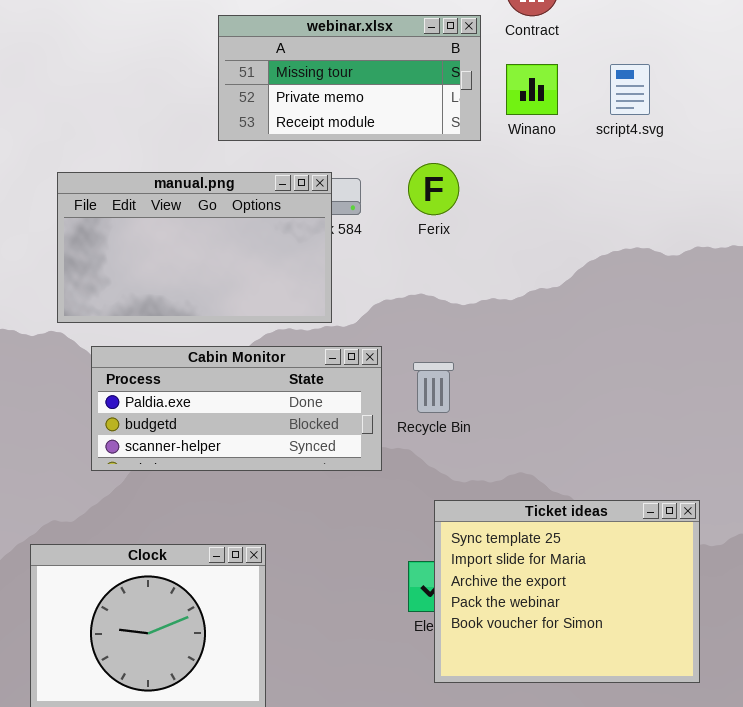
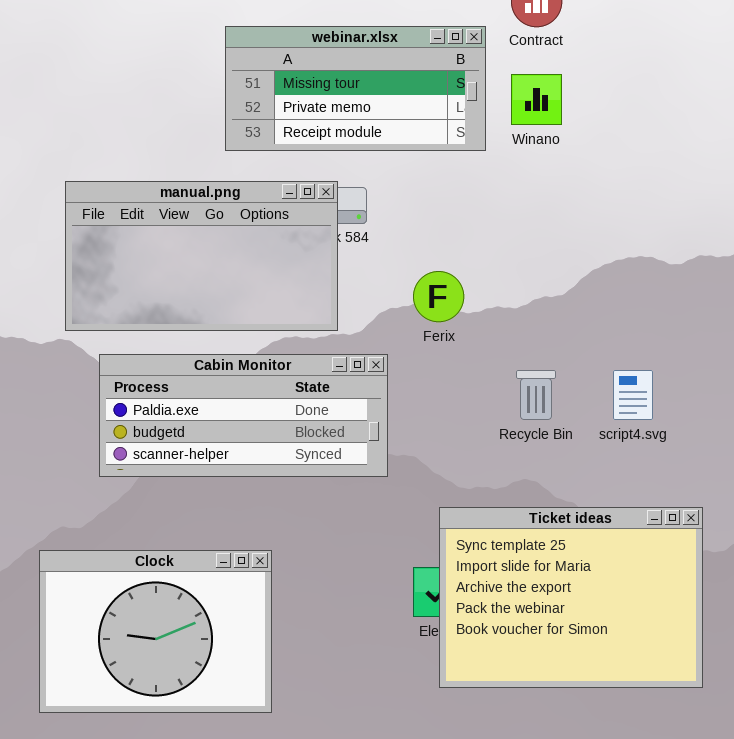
script4.svg: [610,64,650,115] -> [613,370,653,420], moved
Ferix: [408,163,459,215] -> [413,271,464,322], moved
Recycle Bin: [413,362,454,413] -> [516,370,556,420], moved

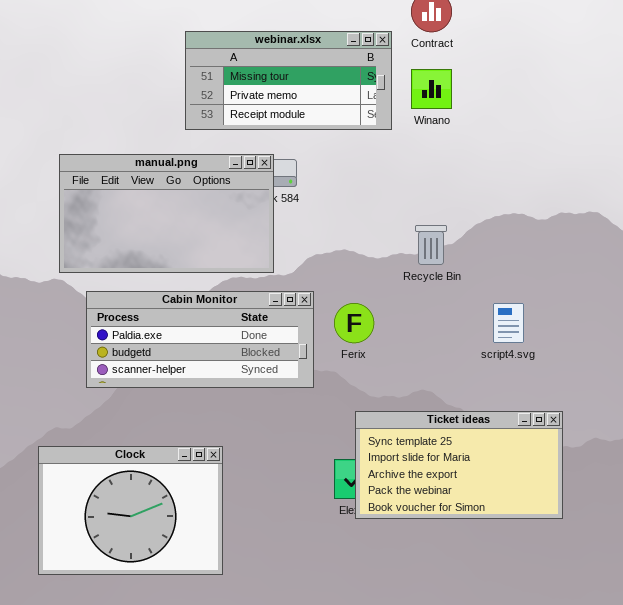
Ferix: [413,271,464,322] -> [334,303,374,343], moved
Recycle Bin: [516,370,556,420] -> [415,225,447,265], moved
Ticket ideas: [439,507,703,688] -> [355,411,563,519], resized

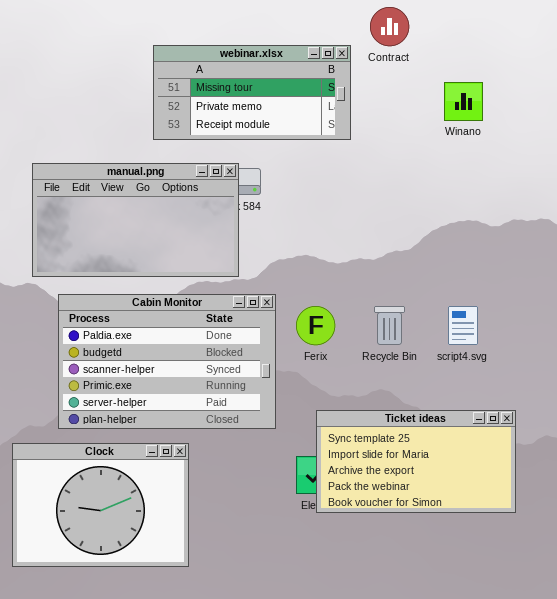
Winano: [411,69,452,109] -> [444,82,483,121], moved
Recycle Bin: [415,225,447,265] -> [374,306,405,345], moved
Cabin Monitor: [86,291,314,388] -> [58,294,276,429], resized

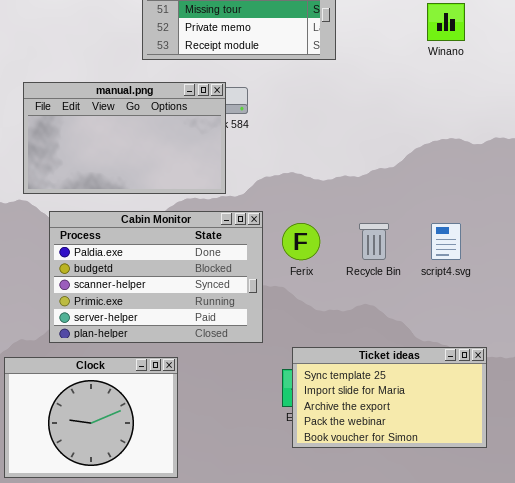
Ticket ideas: [316,410,516,513] -> [292,347,487,448], moved

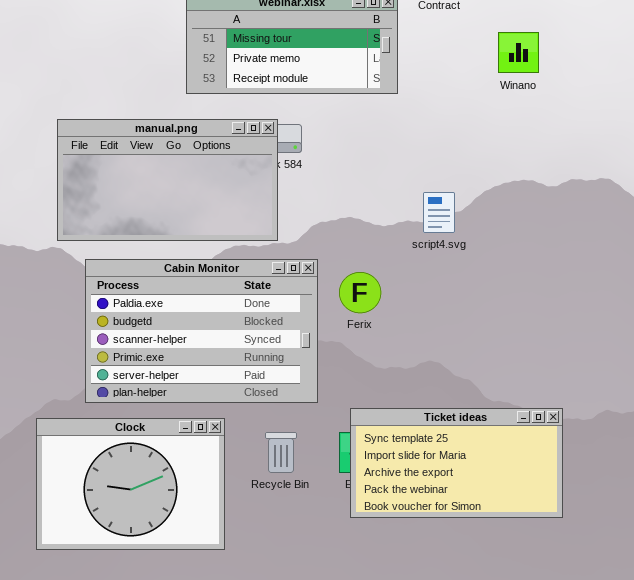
Recycle Bin: [359,223,389,260] -> [265,432,297,473], moved
script4.svg: [431,223,461,260] -> [423,192,455,233], moved

